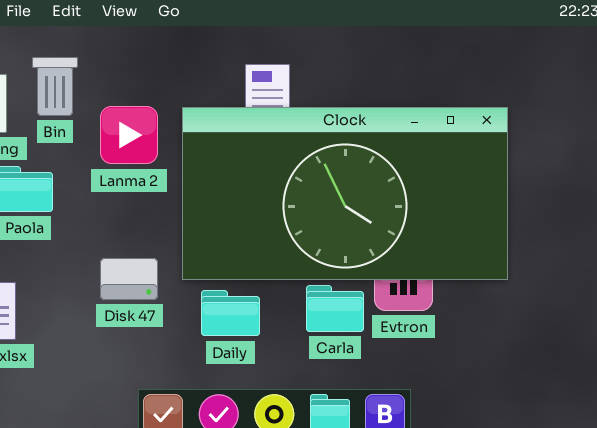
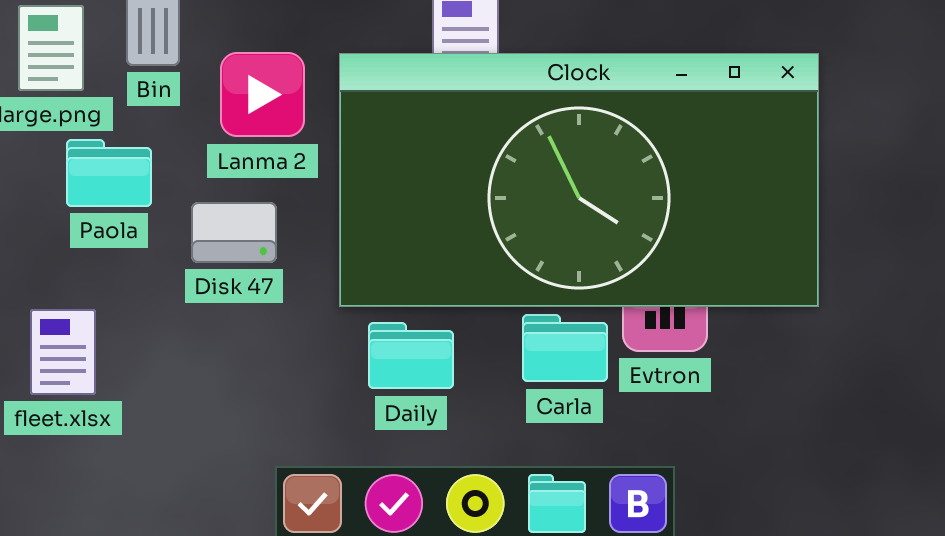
Disk 47: [100,258,158,300] -> [191,202,277,263], moved

